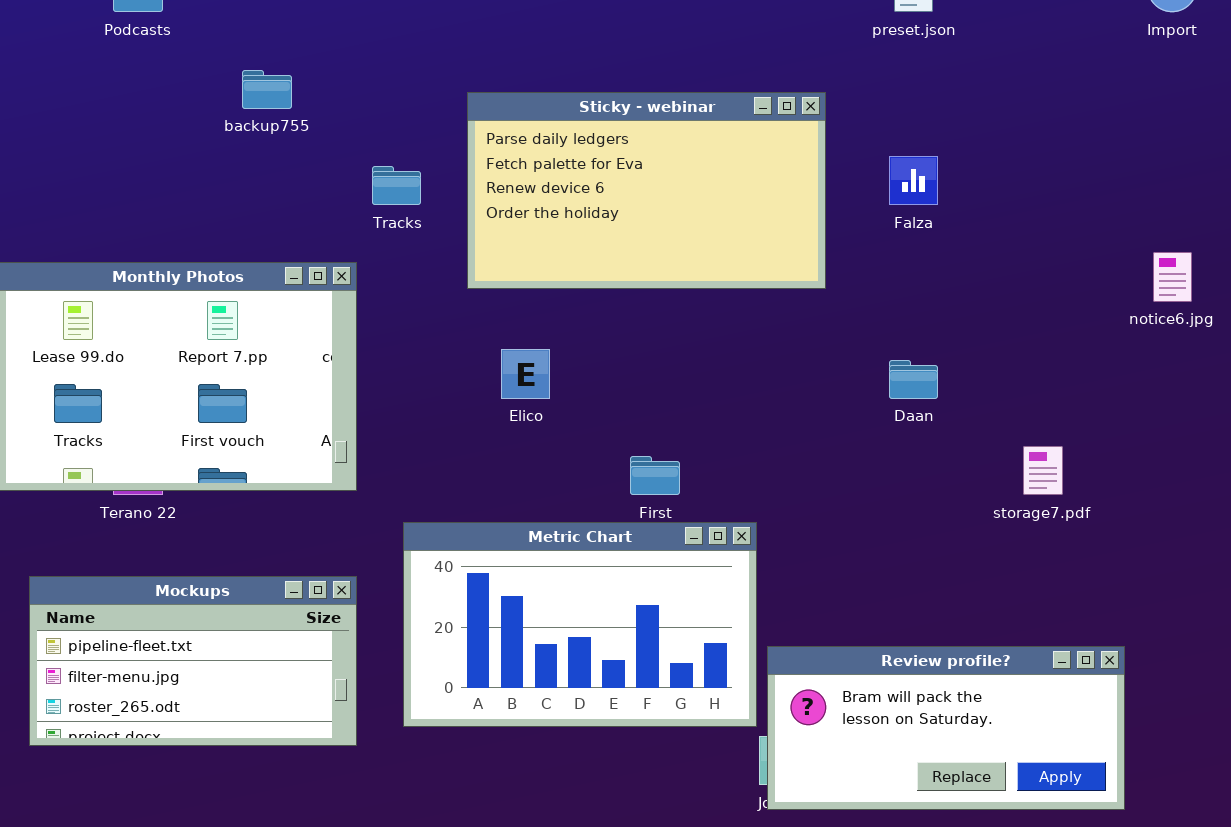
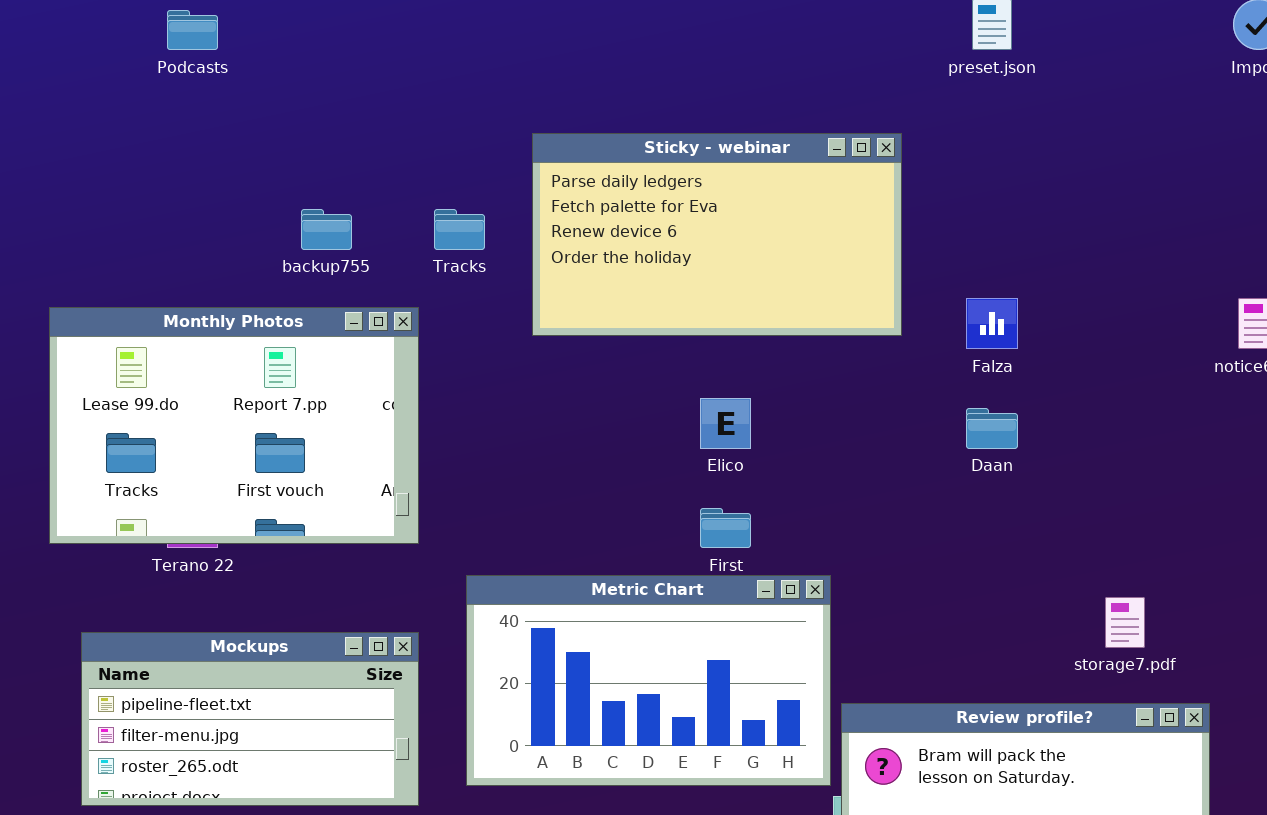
backup755: [242,70,292,109] -> [301,209,352,250], moved
Falza: [889,156,938,205] -> [966,298,1018,349], moved
Elico: [501,349,550,399] -> [700,398,751,449], moved
storage7.pdf: [1023,446,1063,495] -> [1105,597,1145,648], moved

